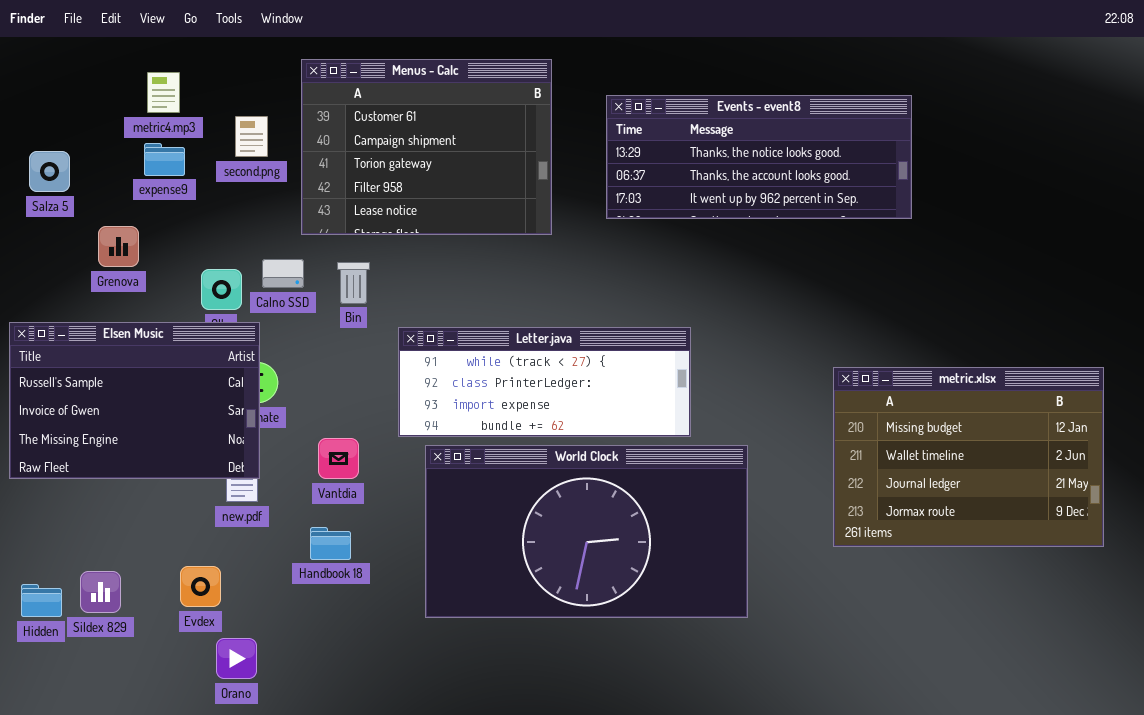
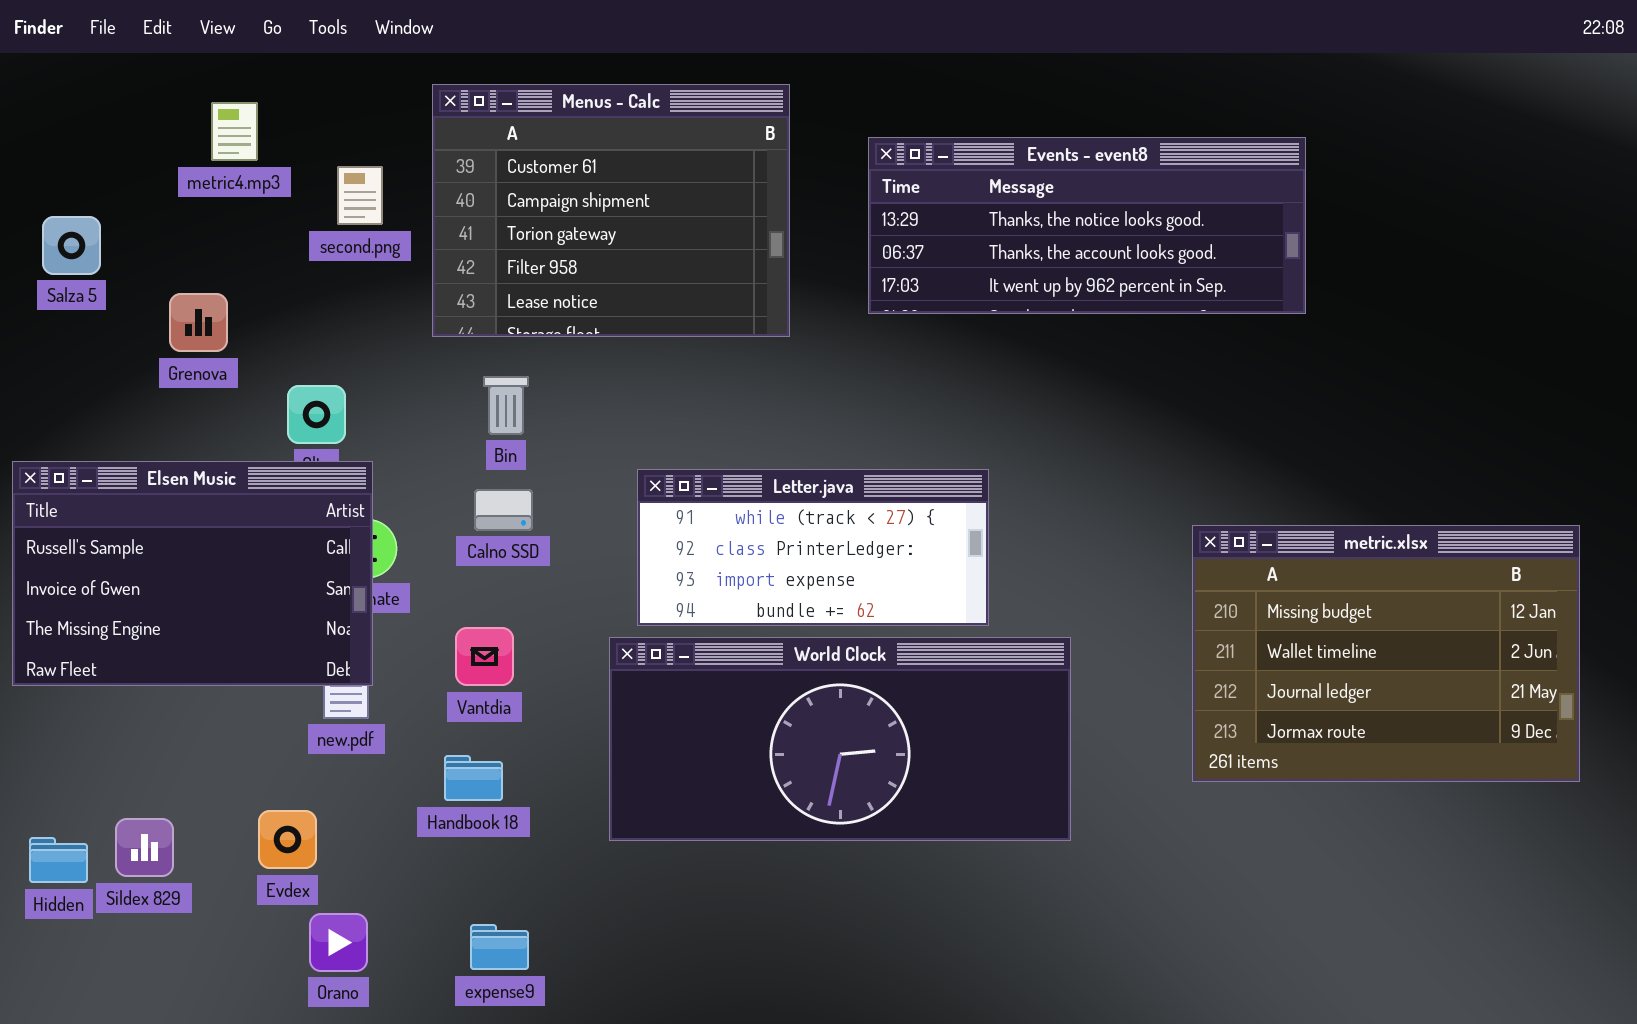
expense9: [144,143,185,176] -> [470,924,529,970], moved
Grenova: [98,226,139,267] -> [169,293,228,352], moved
Calno SSD: [262,259,304,288] -> [474,489,533,531], moved
Letter.java: [398,327,691,437] -> [637,469,989,626], resized
World Clock: [425,445,748,618] -> [609,637,1071,841], resized

